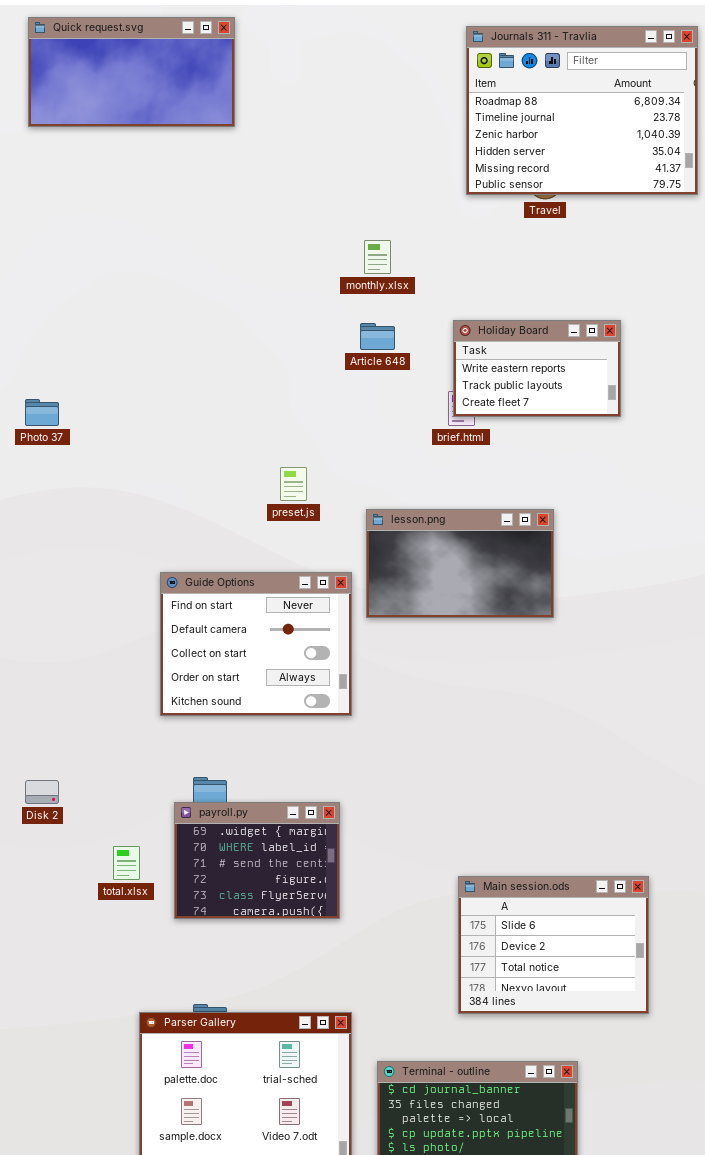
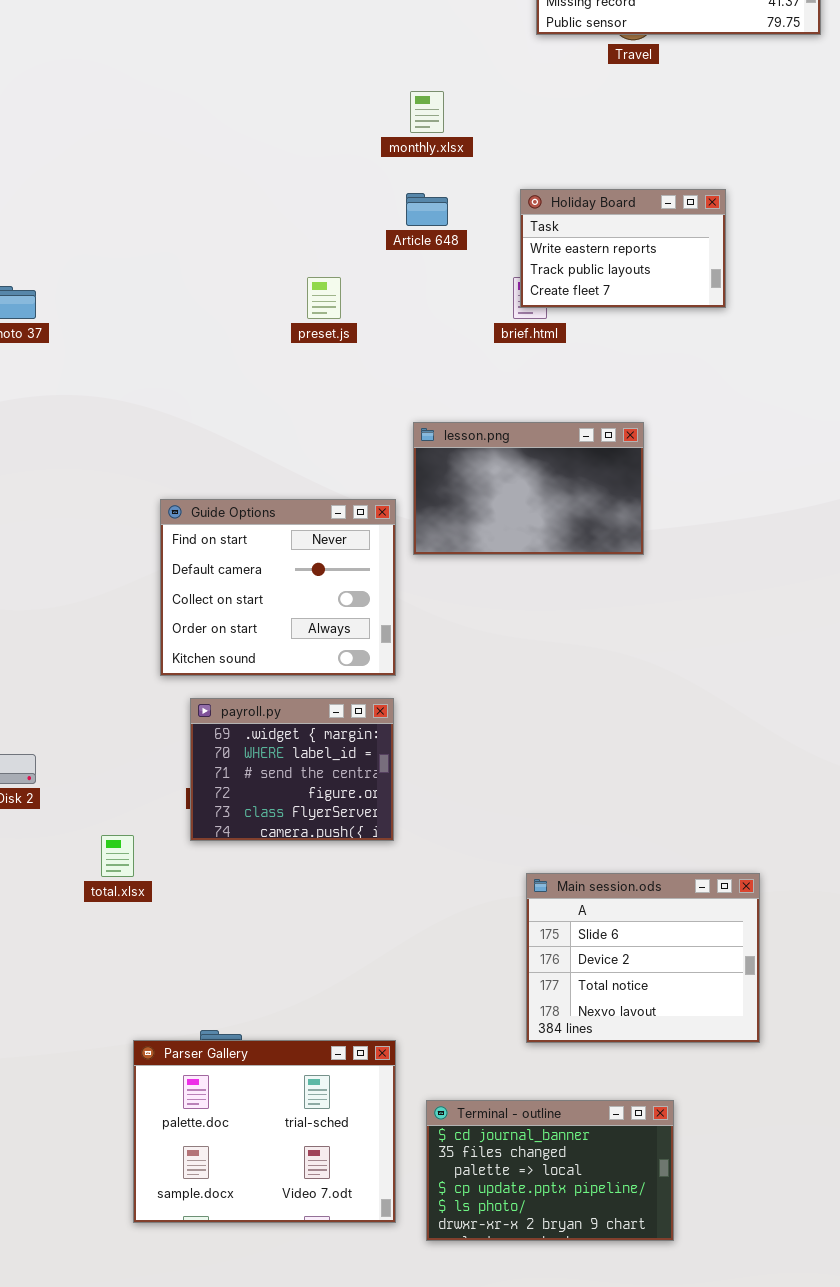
preset.js: [280,467,307,501] -> [307,277,341,319], moved
payroll.py: [174,802,340,919] -> [190,698,394,841], moved

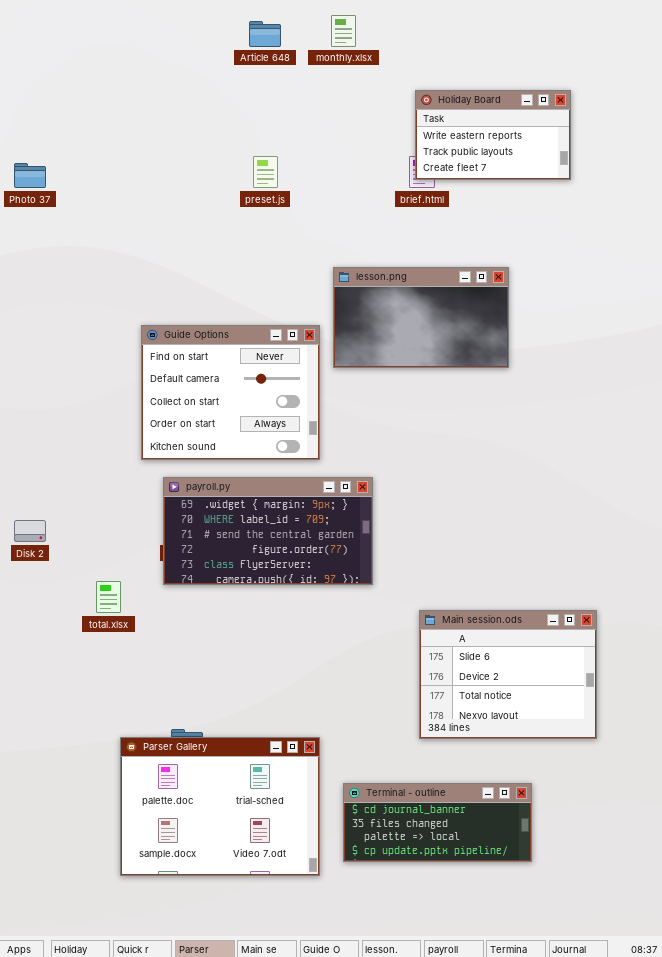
Article 648: [406,193,448,226] -> [249,21,281,47], moved
payroll.py: [190,698,394,841] -> [163,477,373,585], resized
Terminal - outline: [426,1100,674,1241] -> [343,783,532,862], resized

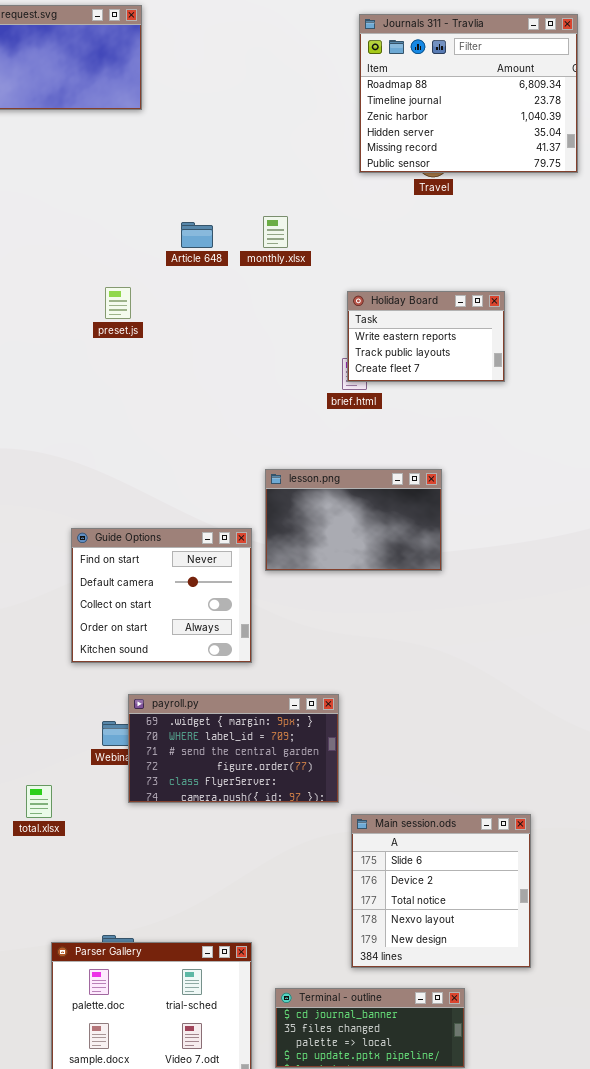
preset.js: [253,156,278,188] -> [105,287,131,319], moved
payroll.py: [163,477,373,585] -> [128,694,339,803], moved
Main session.ods: [419,610,597,739] -> [351,814,531,968], resized

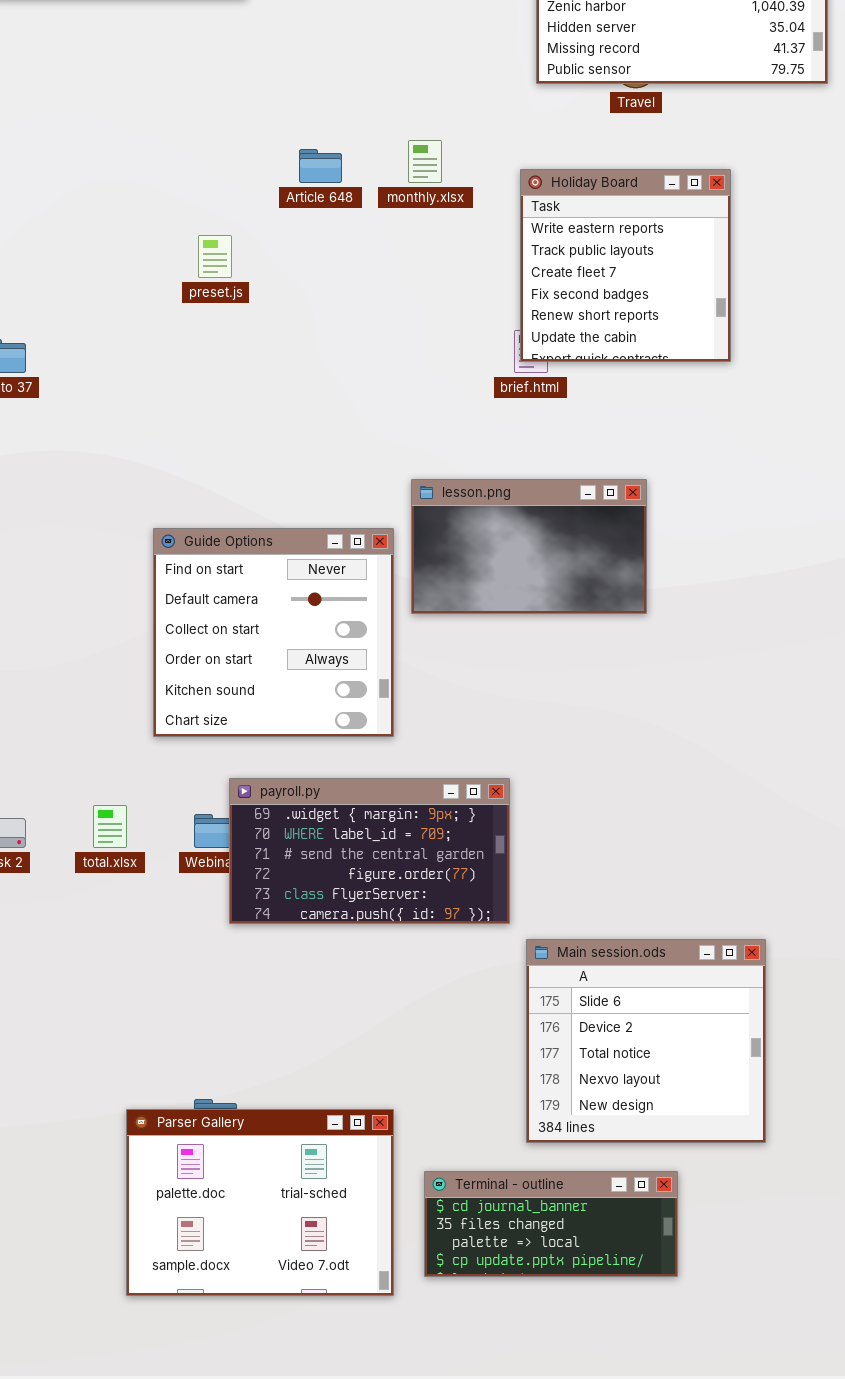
Holiday Board: [347,291,505,382] -> [520,169,731,362], resized
Guide Options: [71,528,252,663] -> [153,528,394,737], resized
total.xlsx: [26,785,52,818] -> [93,805,127,848], moved

